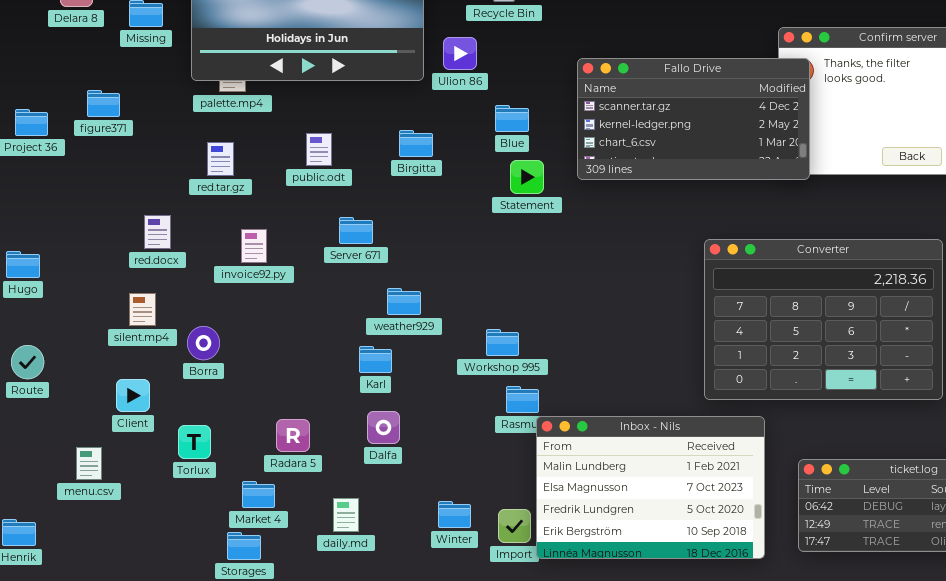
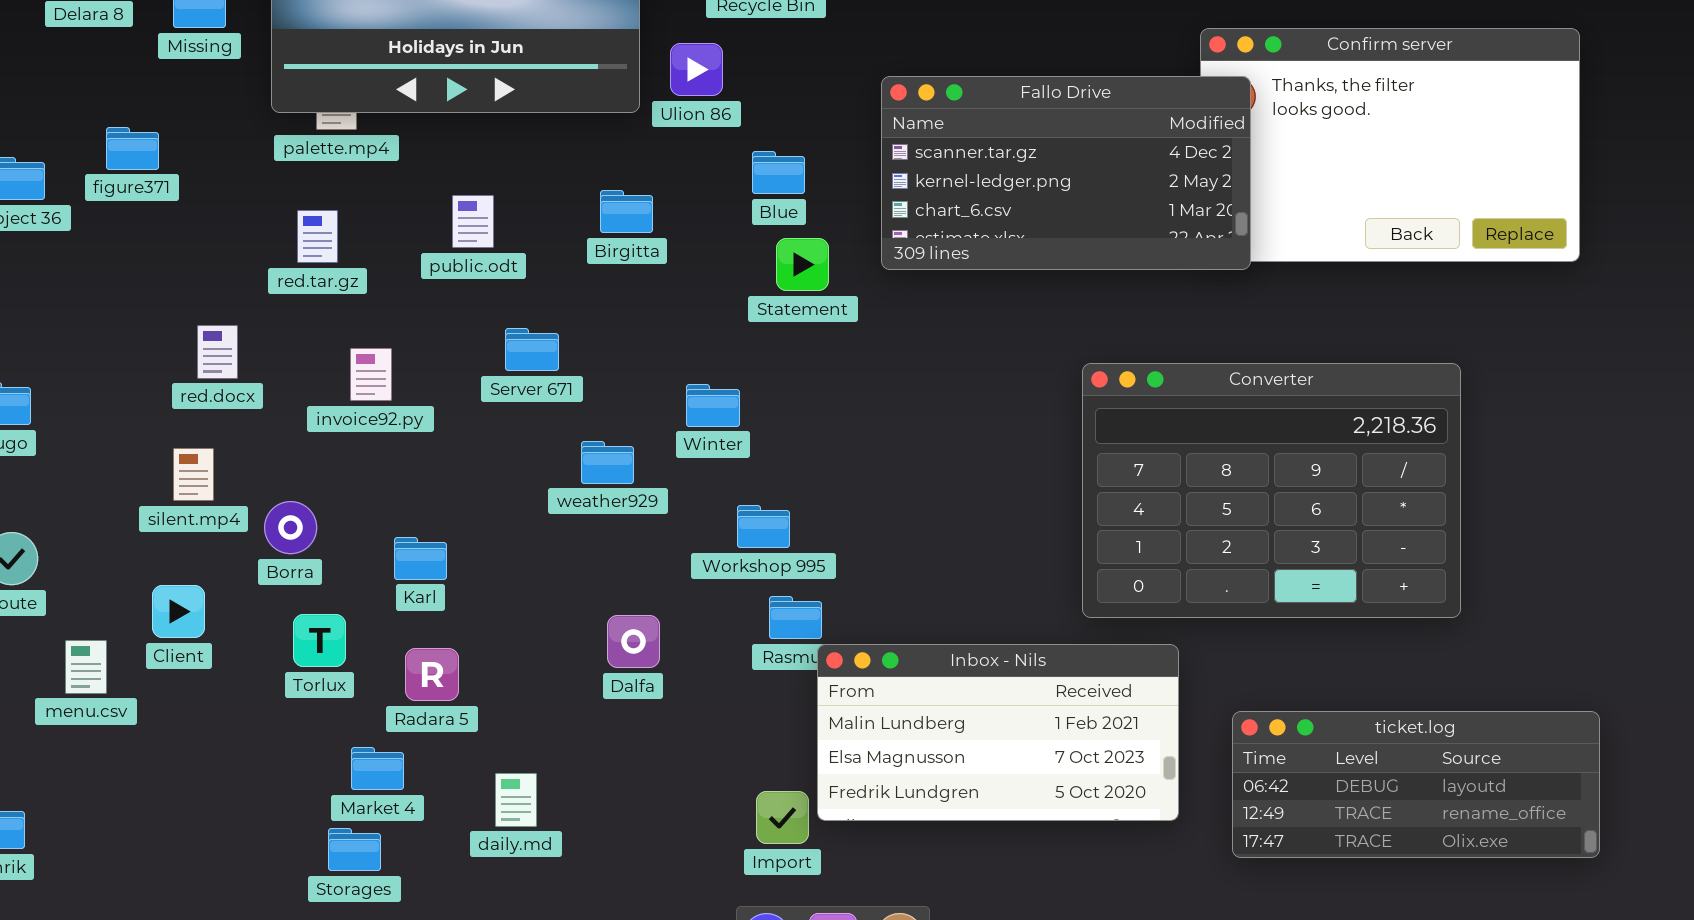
Karl: [359,346,392,373] -> [394,537,447,580], moved
Dalfa: [367,411,400,444] -> [607,615,660,668], moved
Inbox - Nils: [536,416,765,559] -> [817,644,1179,821], resized
Torlux: [178,425,211,459] -> [293,614,346,667], moved
menu.csv: [76,447,102,480] -> [65,640,107,694], moved
Winter: [438,501,471,528] -> [686,384,740,427], moved

